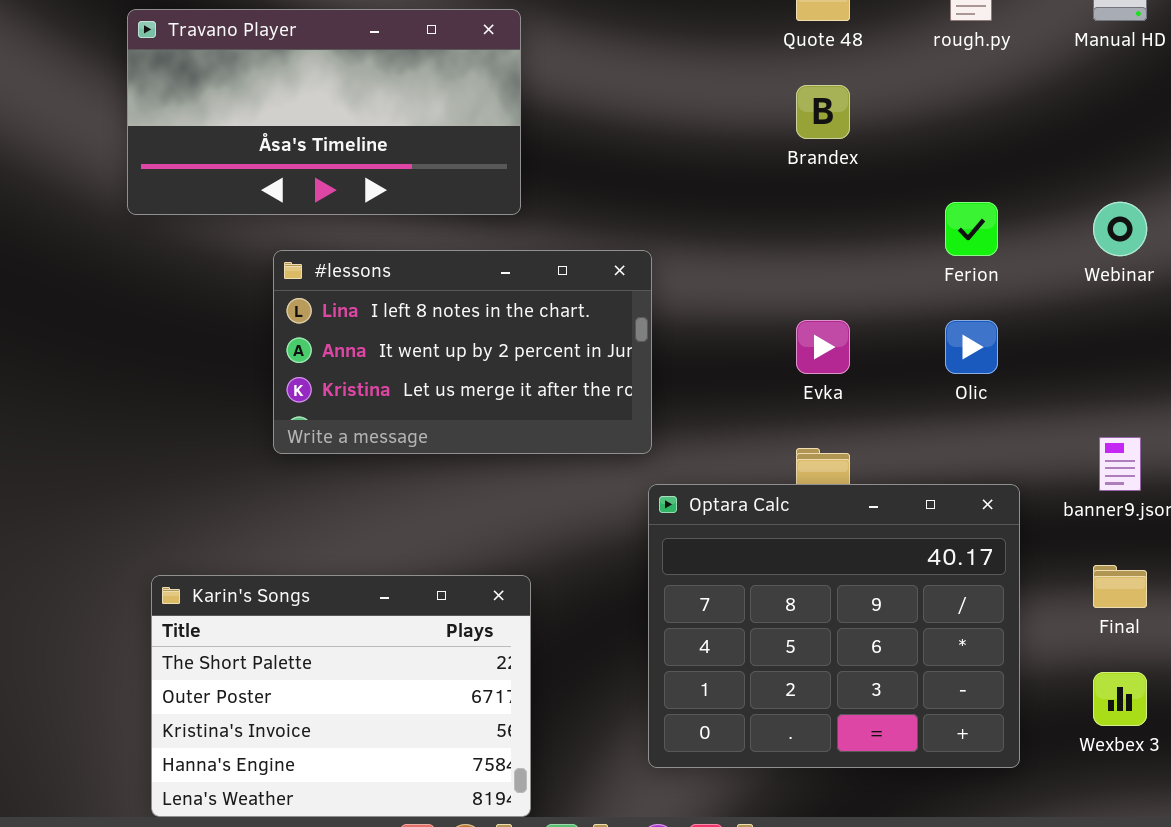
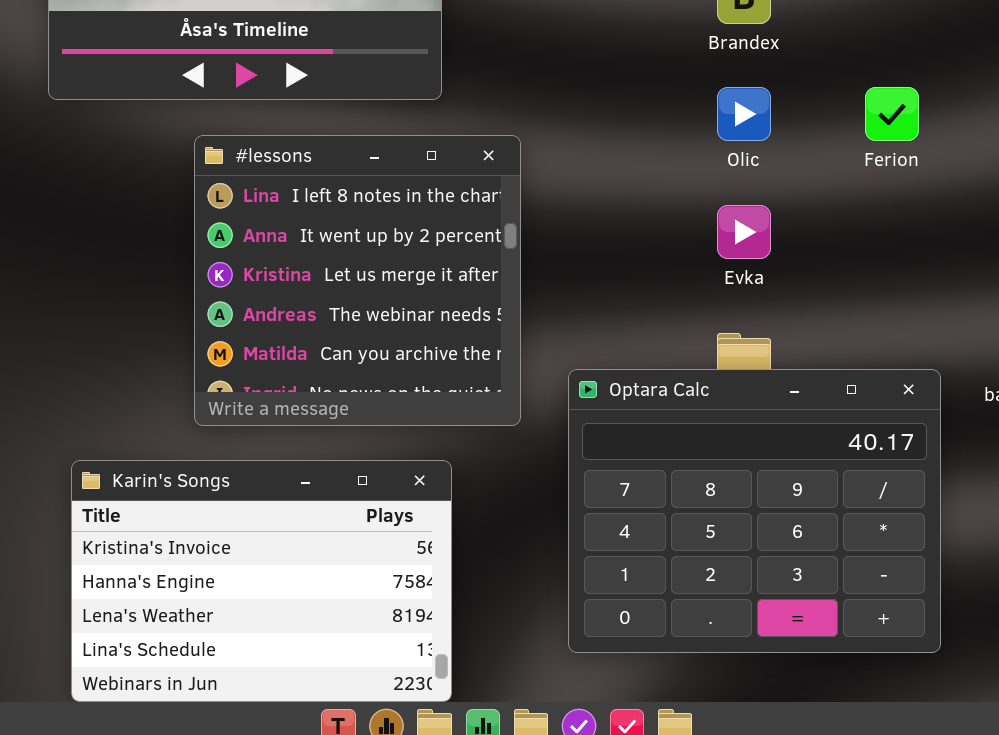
#lessons: [273,250,652,454] -> [194,135,521,426], resized
Olic: [945,320,998,374] -> [717,87,771,141], moved
Karin's Songs: [151,575,531,817] -> [71,460,452,702], scrolled down 2 rows

